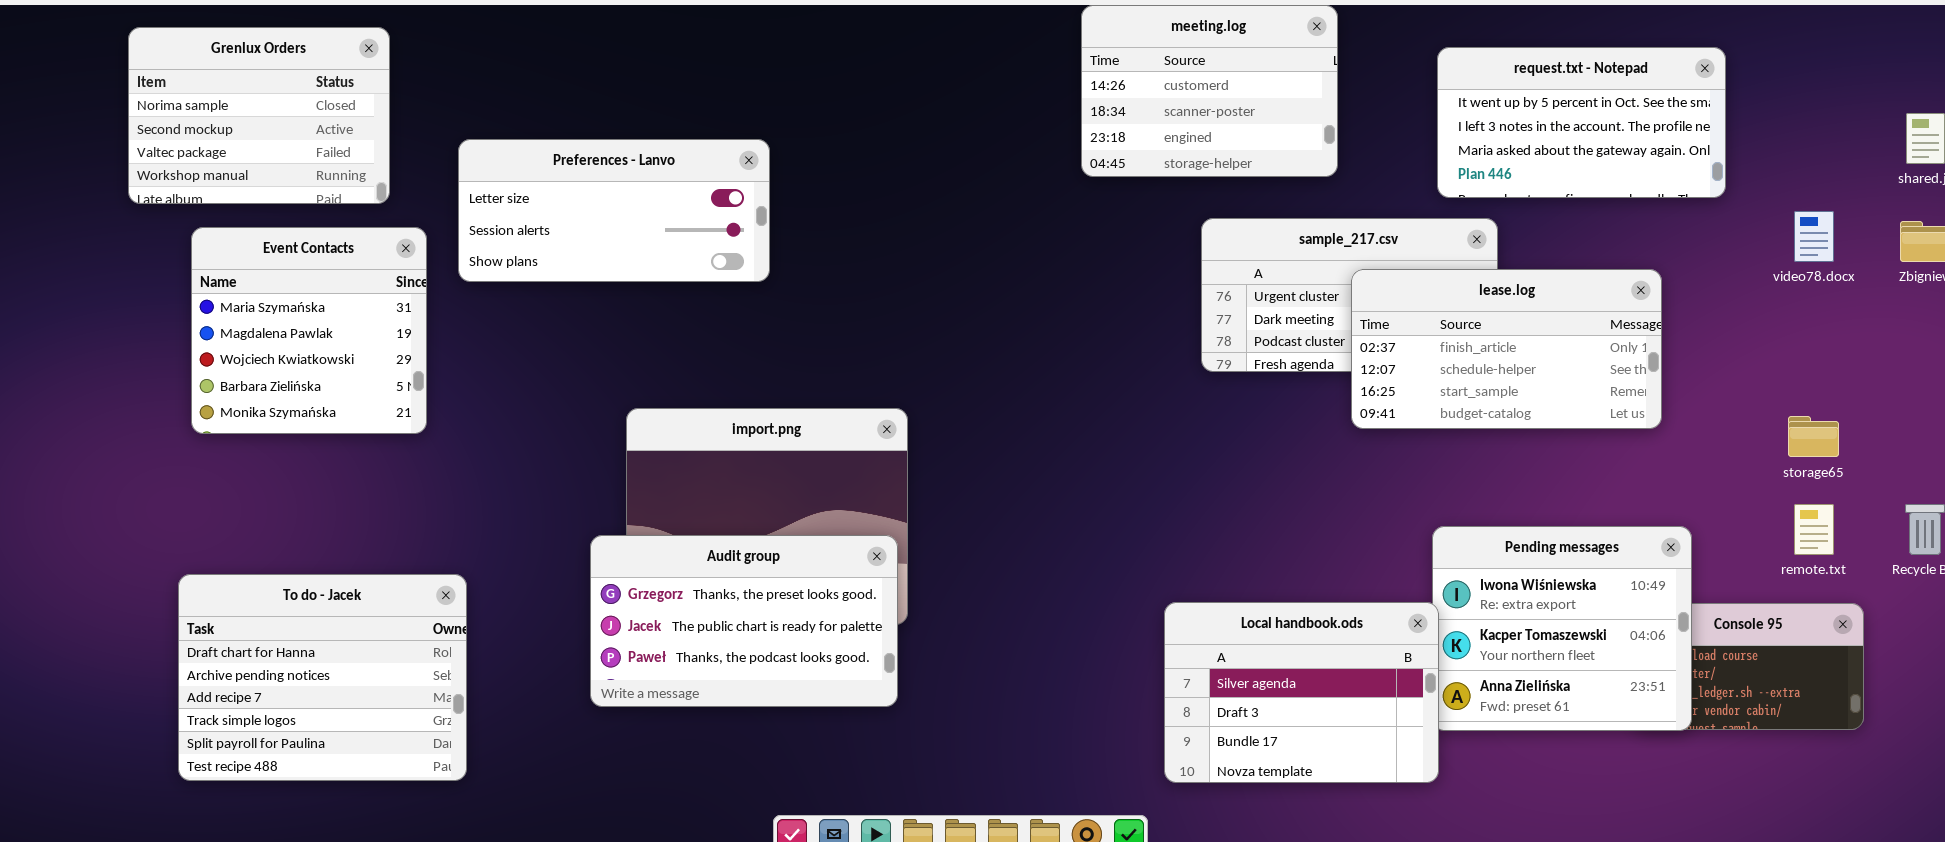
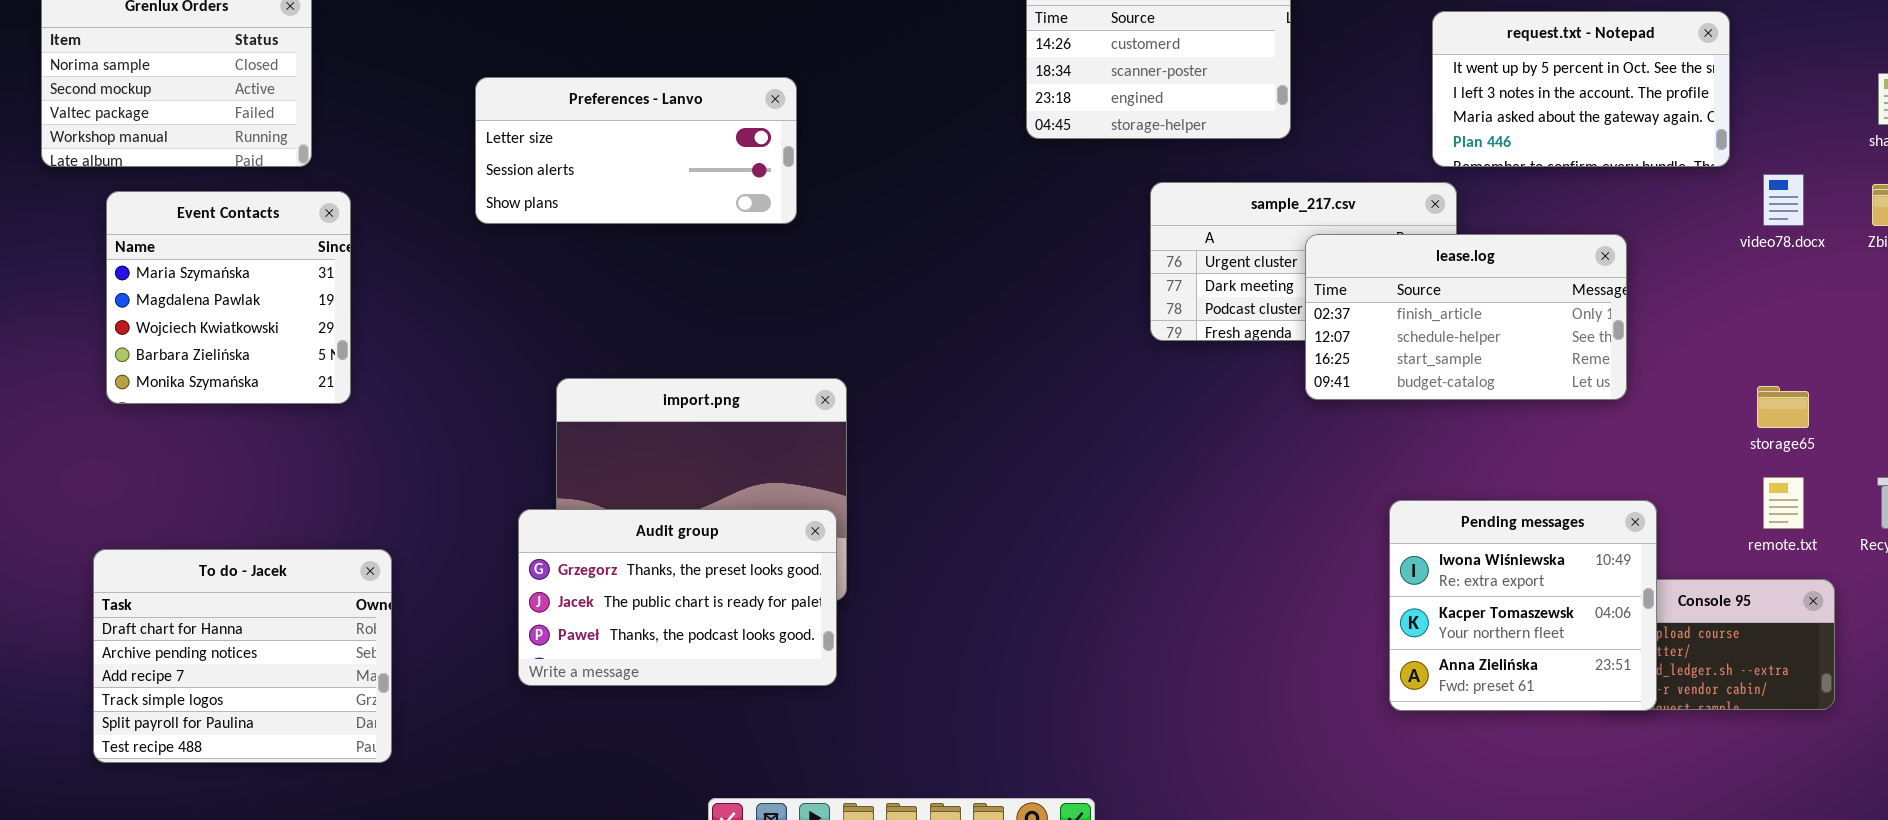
request.txt - Notepad: [1437,47,1726,198] -> [1432,11,1730,167], moved
Preferences - Lanvo: [458,139,770,282] -> [475,77,797,224], moved
Local handbook.ods: [1164,602,1439,783] -> none, closed

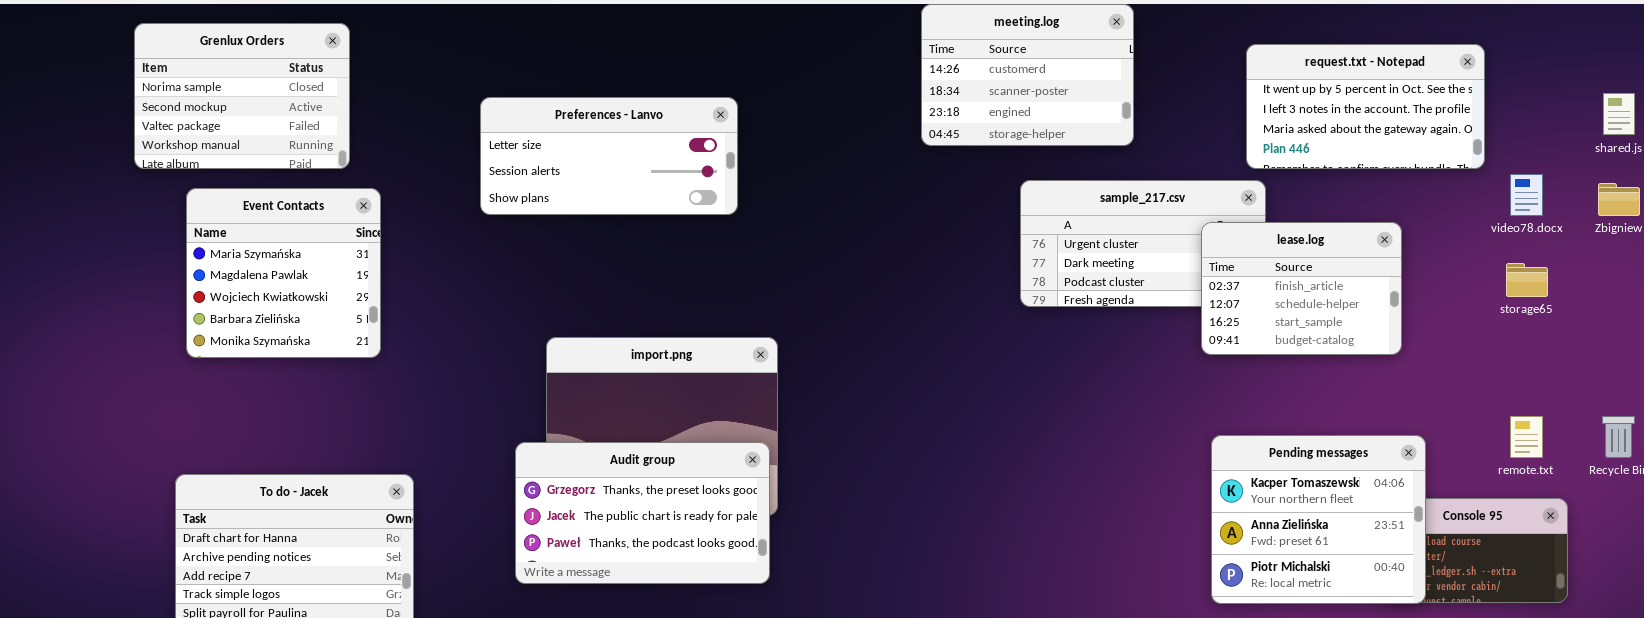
lease.log: [1305,234,1627,400] -> [1201,222,1402,355], resized
storage65: [1757,386,1809,428] -> [1506,263,1548,297], moved
Pending messages: [1389,500,1657,711] -> [1211,435,1426,604], scrolled down 1 row

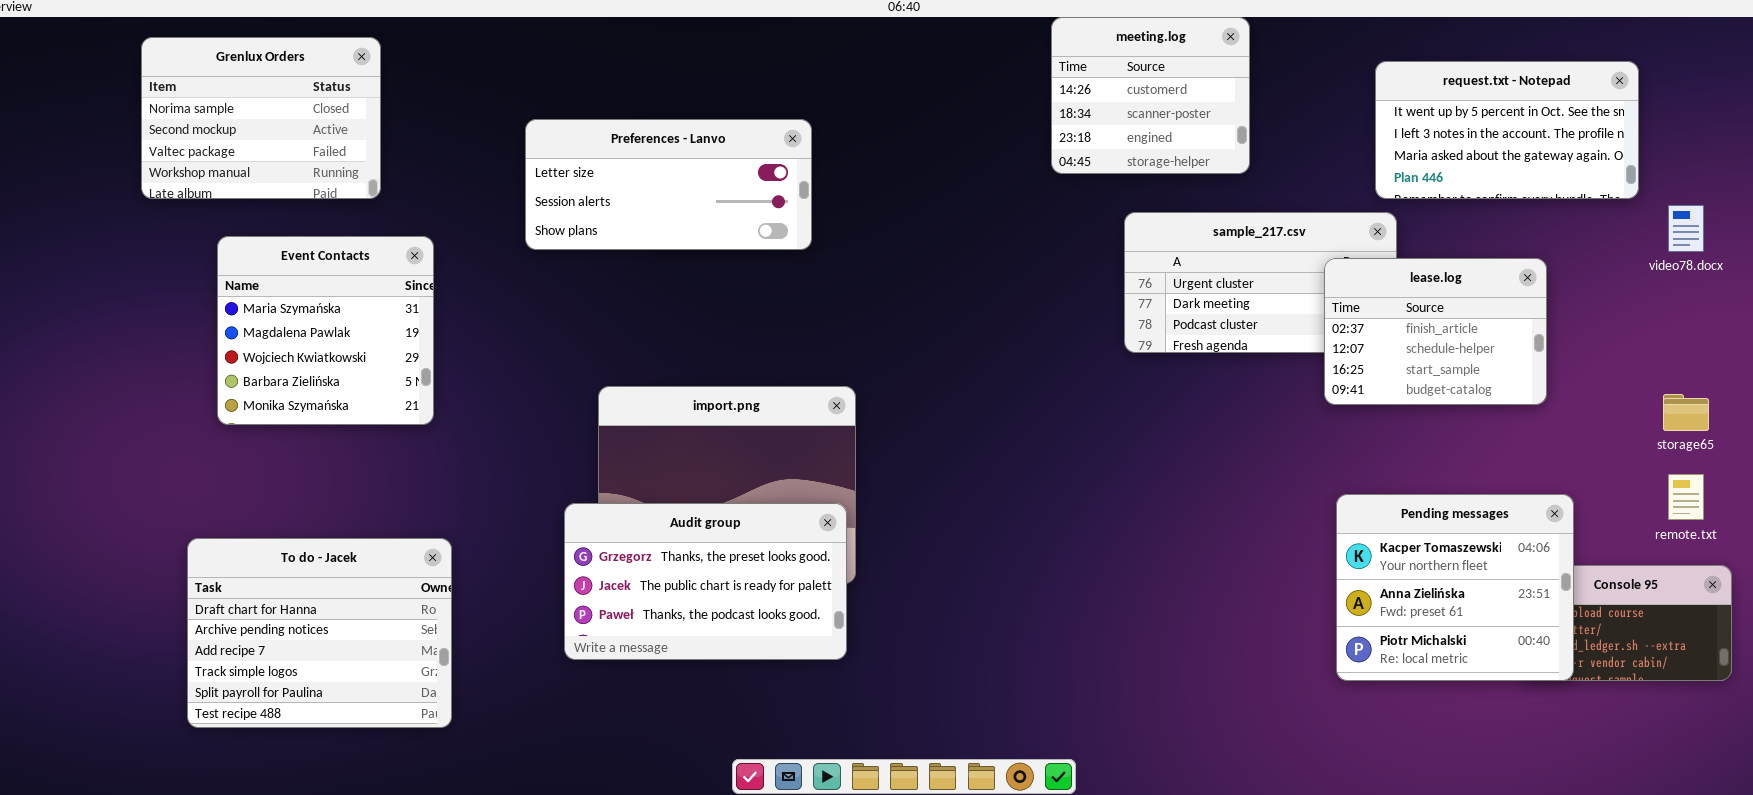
meeting.log: [921,4,1134,146] -> [1051,17,1250,174], resized
Event Contacts: [186,188,381,358] -> [217,236,434,425], moved
storage65: [1506,263,1548,297] -> [1663,394,1709,431], moved

